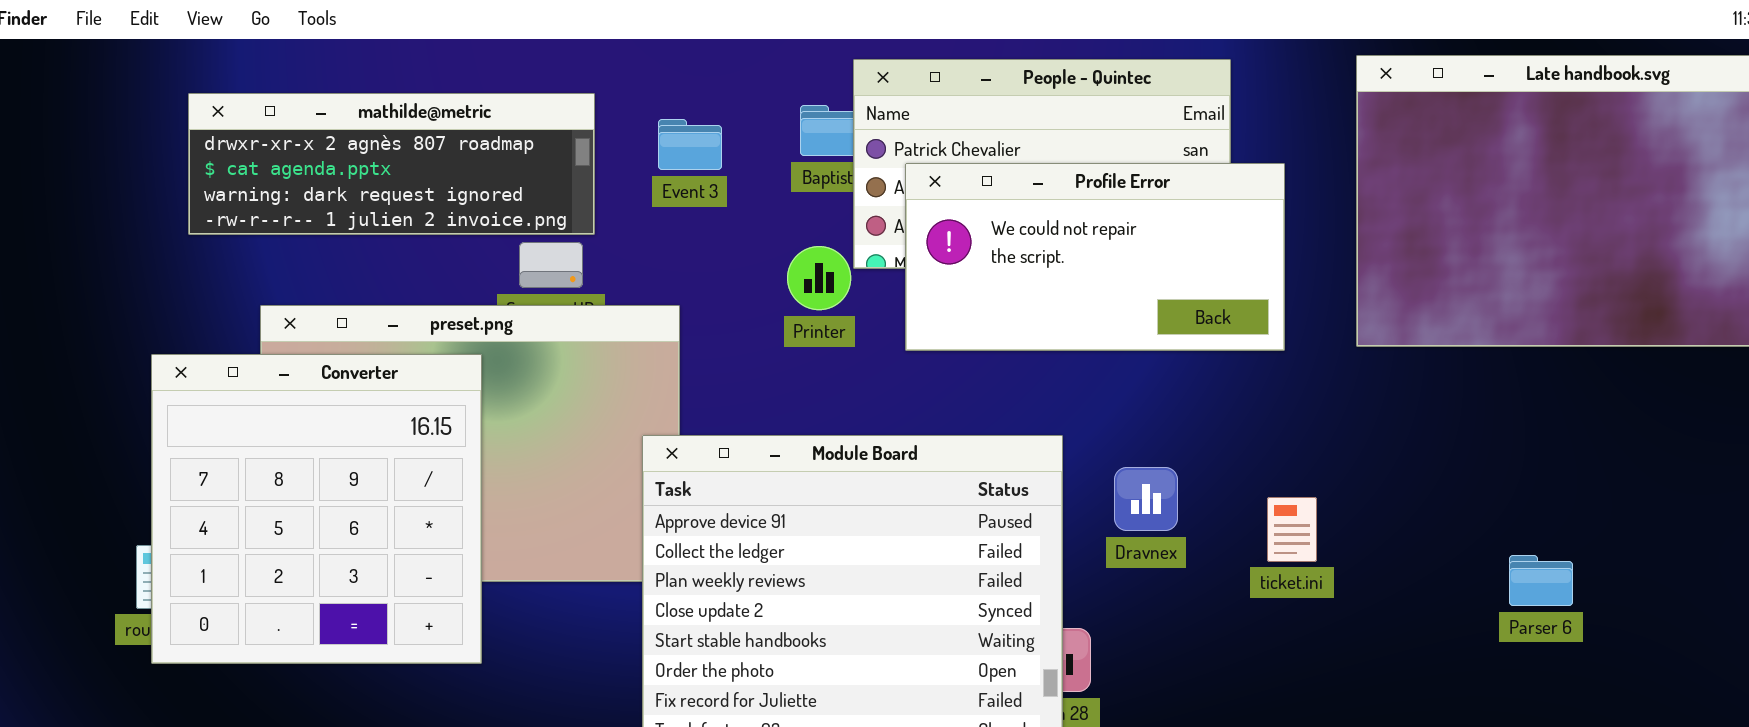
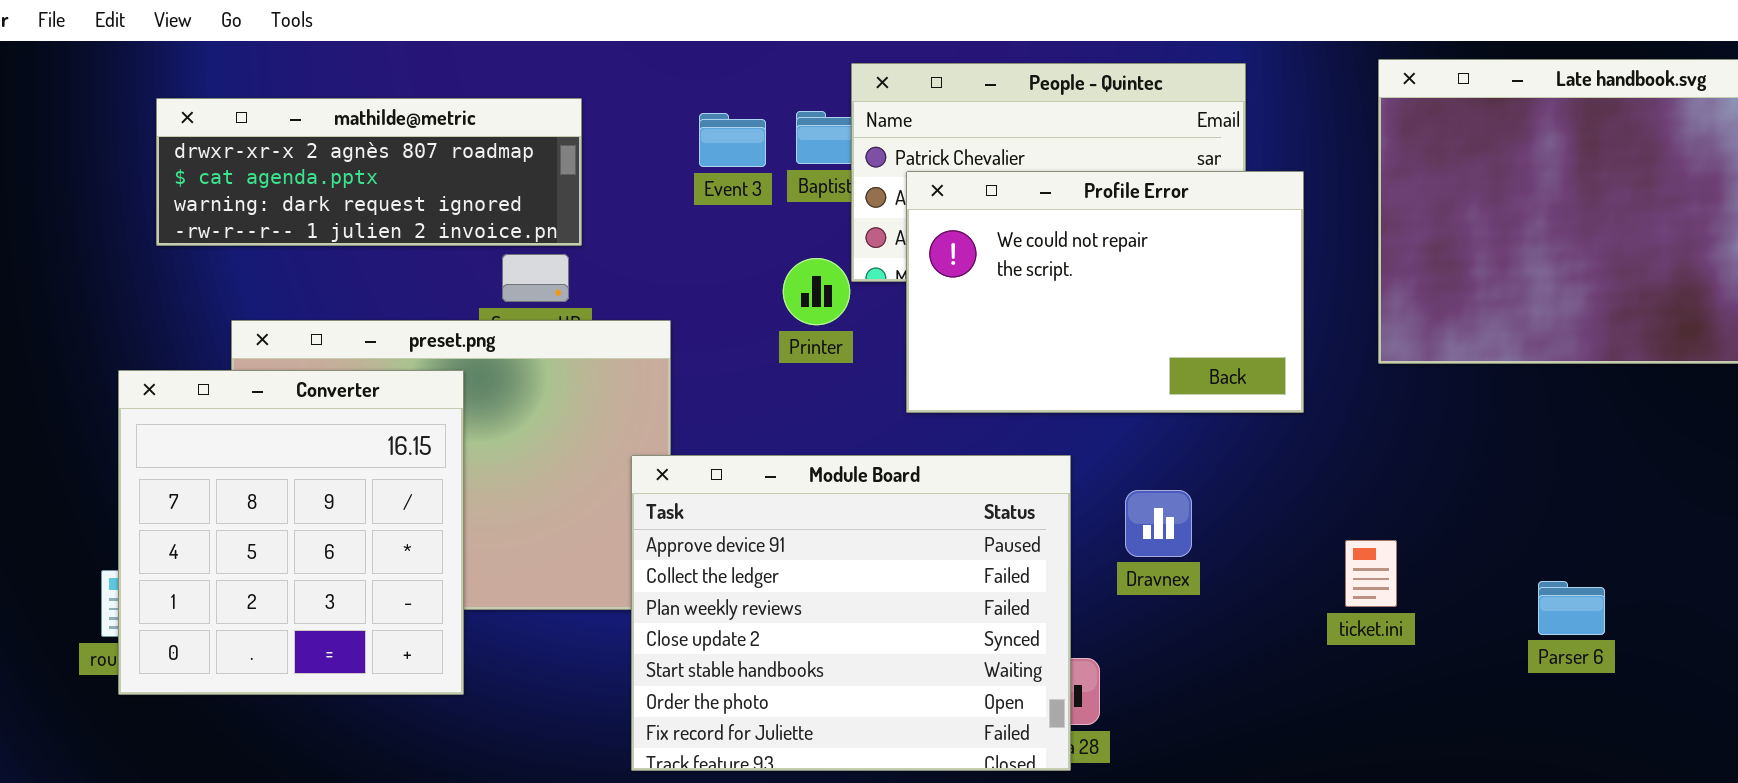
Event 3: [658,119,722,170] -> [699,113,766,167], moved
Profile Error: [905,163,1285,351] -> [906,171,1304,413], resized
ticket.ini: [1267,497,1317,562] -> [1345,540,1397,607], moved

